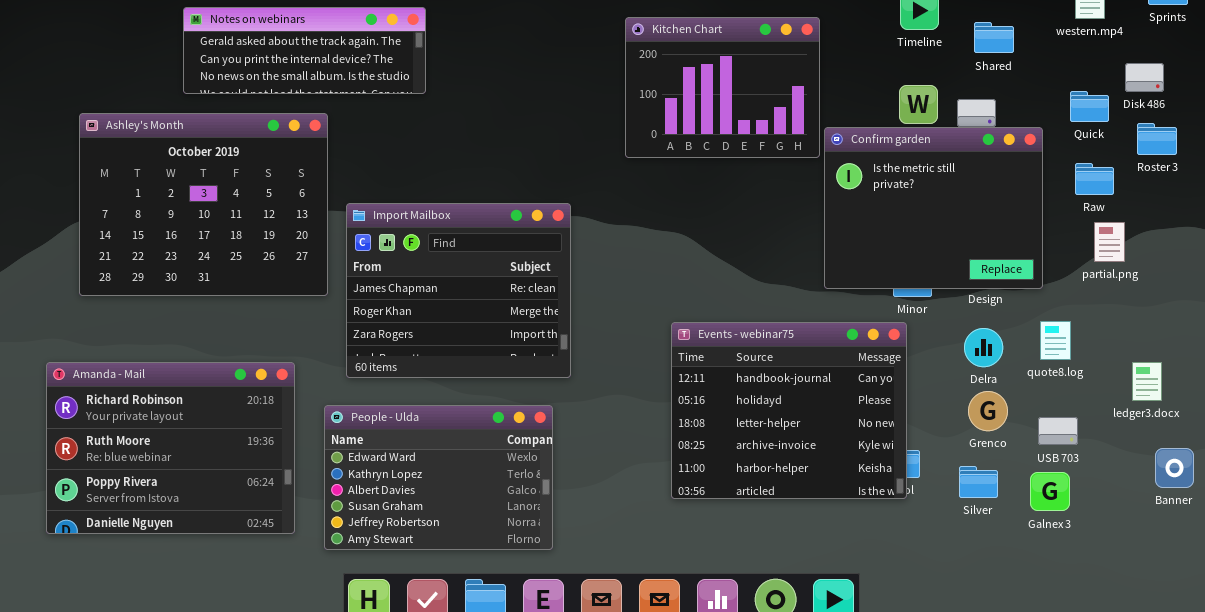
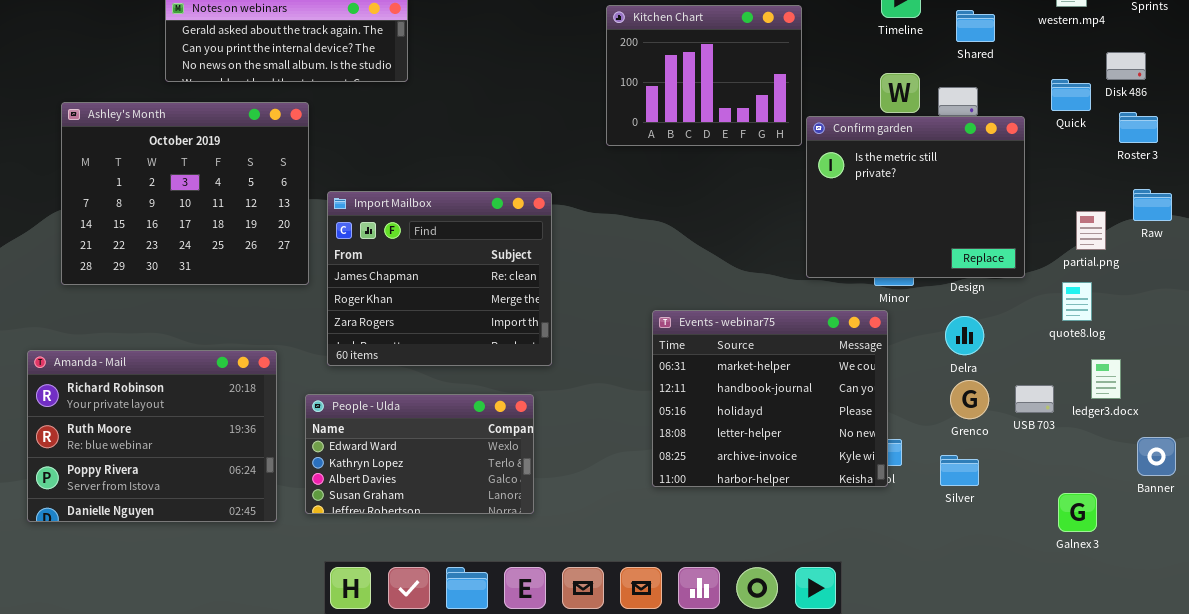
Raw: [1075,163,1114,195] -> [1133,189,1172,221], moved
quote8.log: [1040,321,1071,360] -> [1062,282,1092,321], moved
Events - webinar75: [671,322,907,499] -> [652,310,888,487], scrolled up 1 row
ledger3.docx: [1132,362,1162,401] -> [1091,359,1121,399], moved
People - Ulda: [324,405,553,550] -> [305,394,534,514], resized
USB 703: [1038,417,1078,445] -> [1015,385,1054,413], moved
Galnex 3: [1030,472,1070,511] -> [1058,493,1097,532], moved

